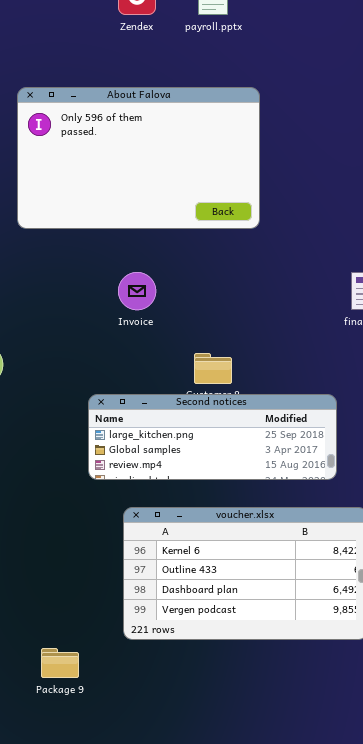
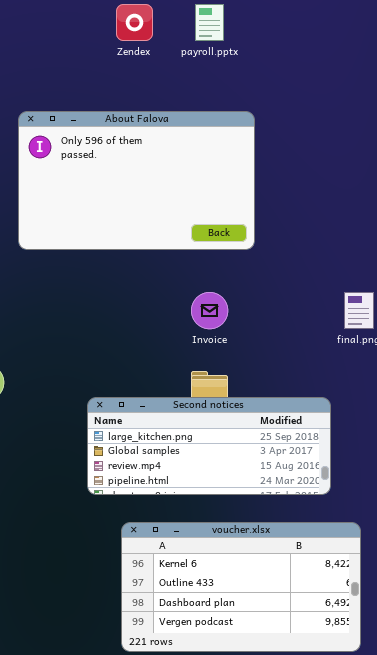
Invoice: [118,272,156,310] -> [191,292,228,329], moved
Second notices: [88,394,337,480] -> [87,397,331,495], resized

